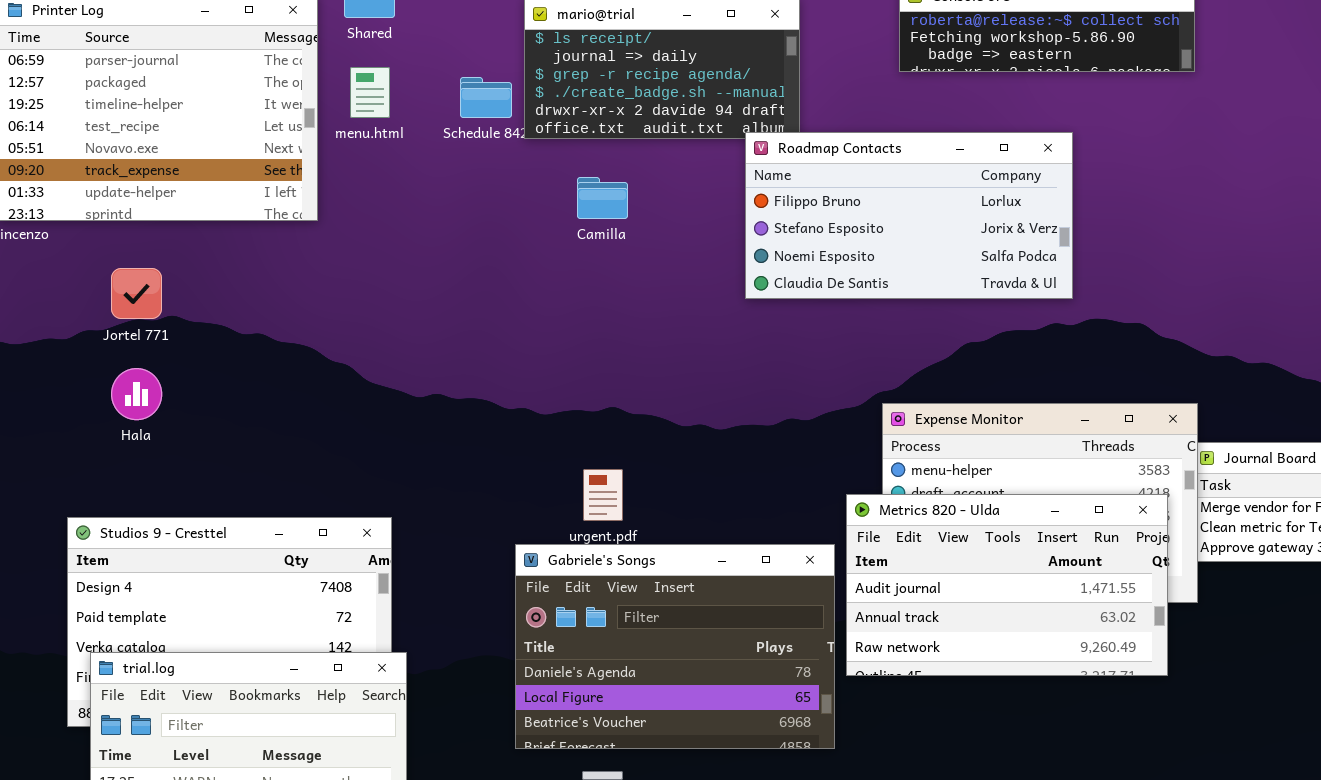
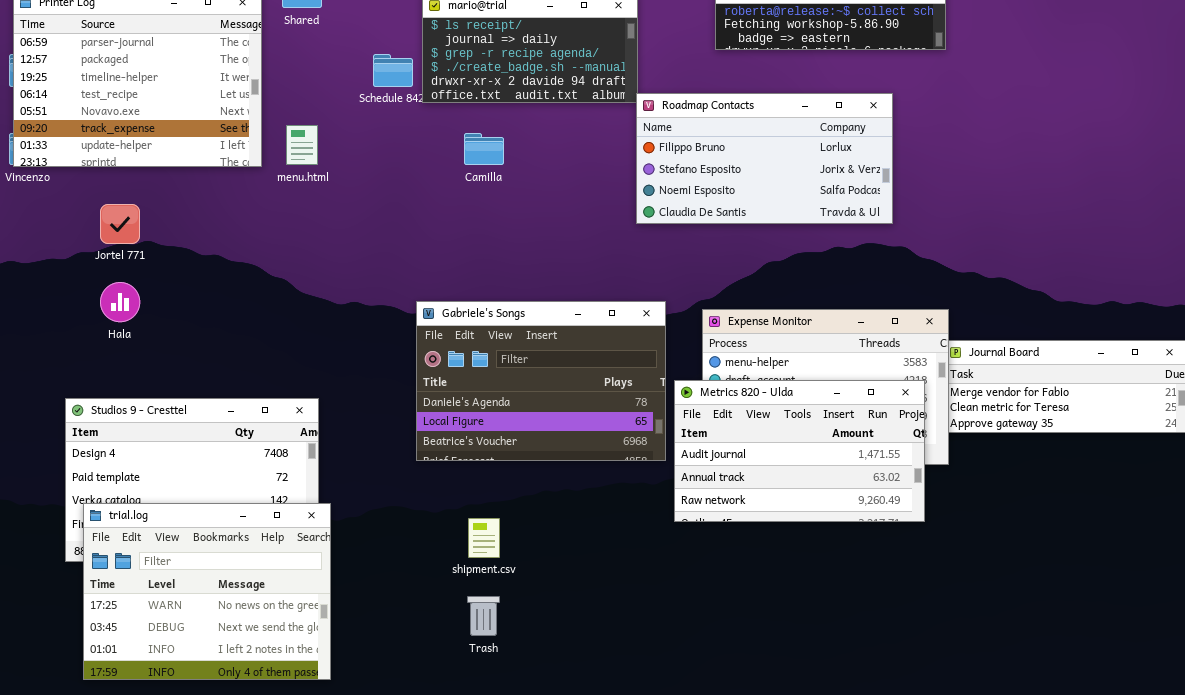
menu.html: [350,67,390,118] -> [286,125,318,165], moved
Roadmap Contacts: [745,132,1073,299] -> [636,93,893,224], moved
Gabriele's Songs: [515,544,835,749] -> [416,301,666,461], moved

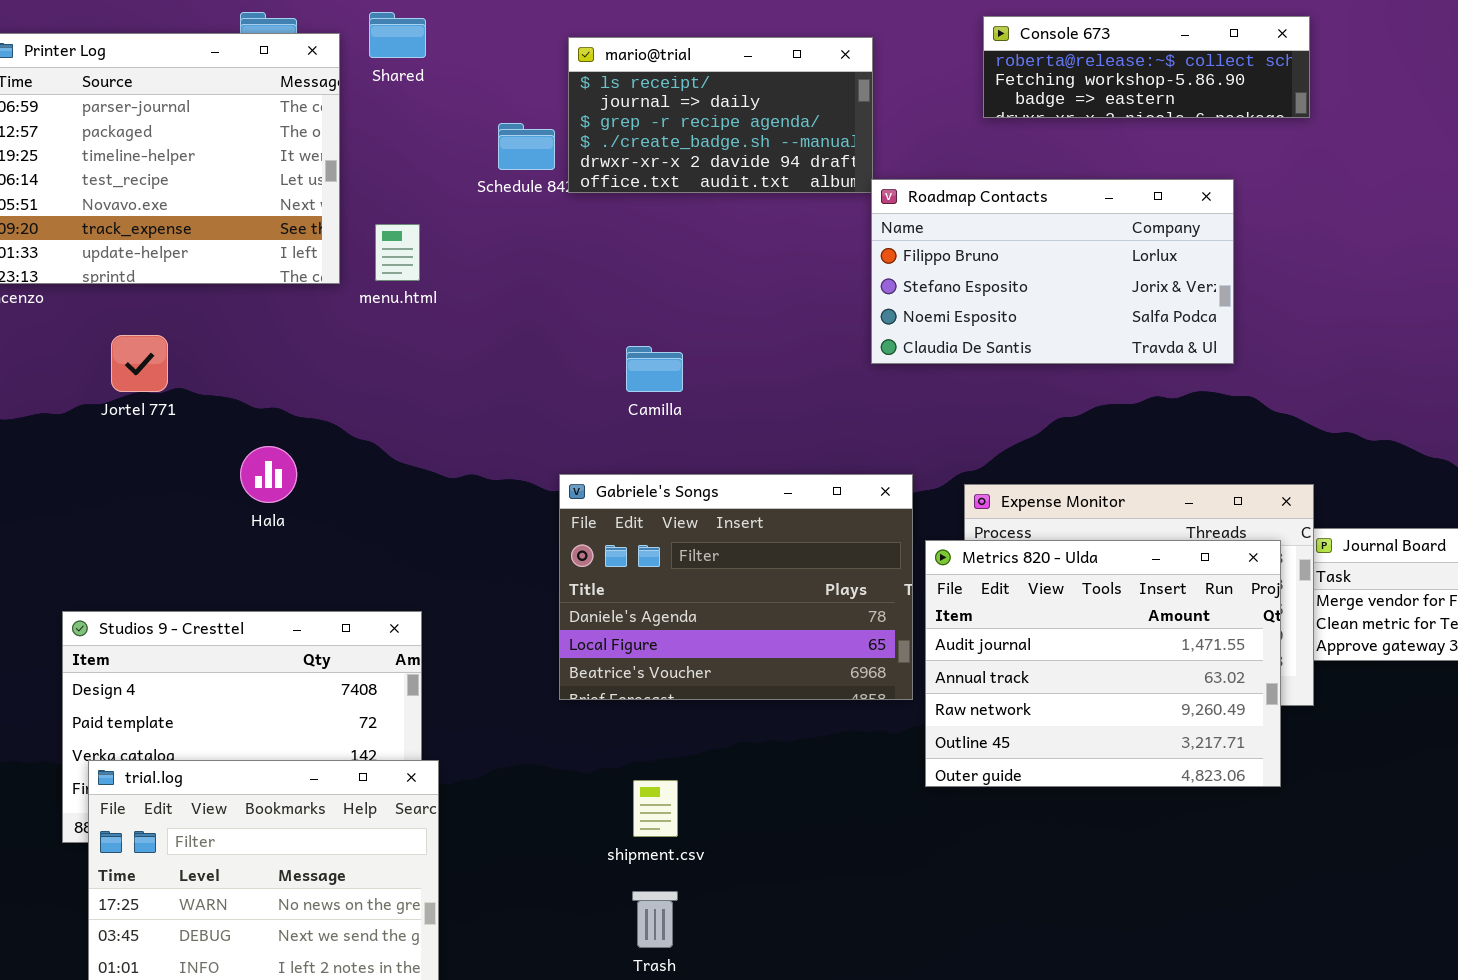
Camilla: [464,133,504,165] -> [626,346,683,392], moved
Hala: [100,282,140,322] -> [240,446,297,503], moved
Metrics 820 - Ulda: [674,380,925,522] -> [925,540,1281,787], resized

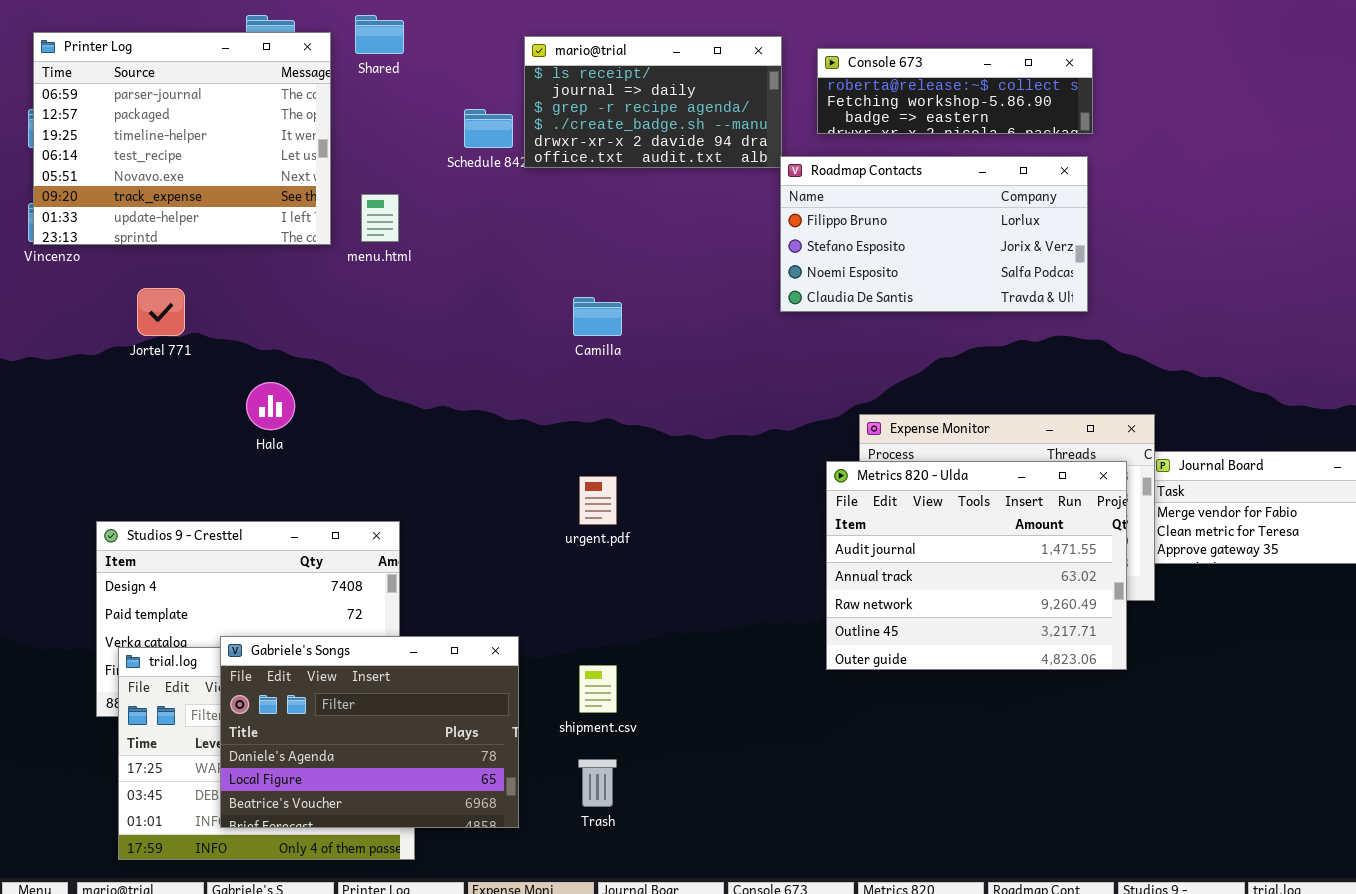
Console 673: [983,16,1310,118] -> [817,48,1093,134], moved
Gabriele's Songs: [559,474,913,700] -> [220,636,519,828], moved

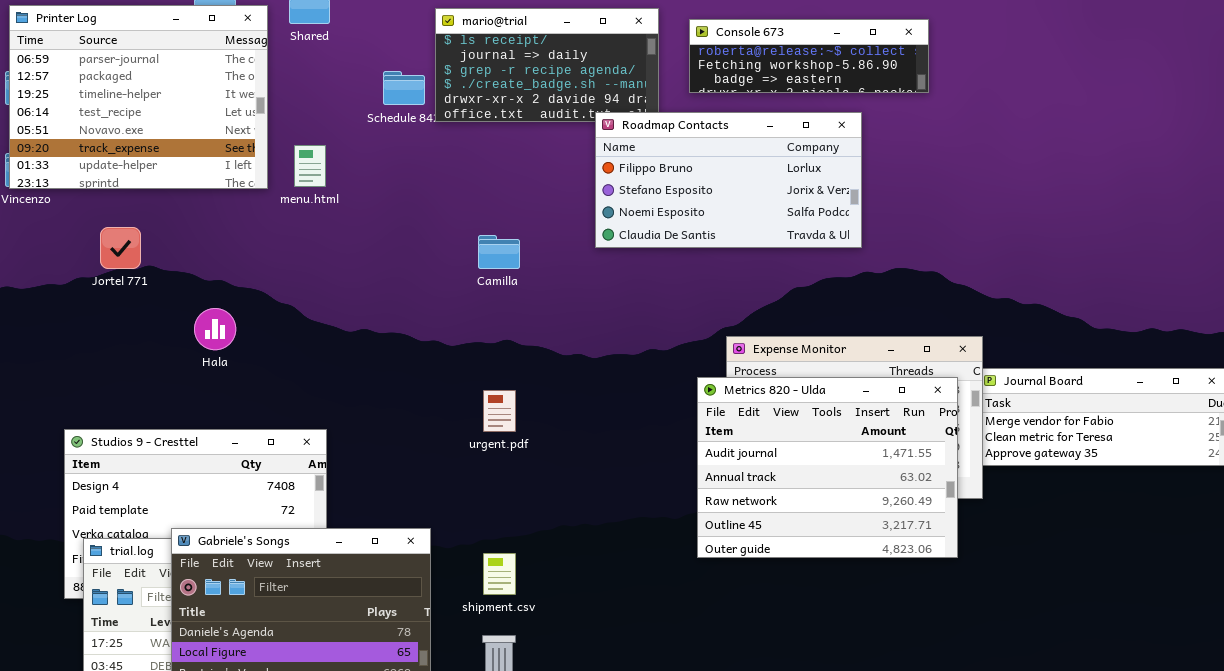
Roadmap Contacts: [780,156,1088,312] -> [595,112,862,248], moved

